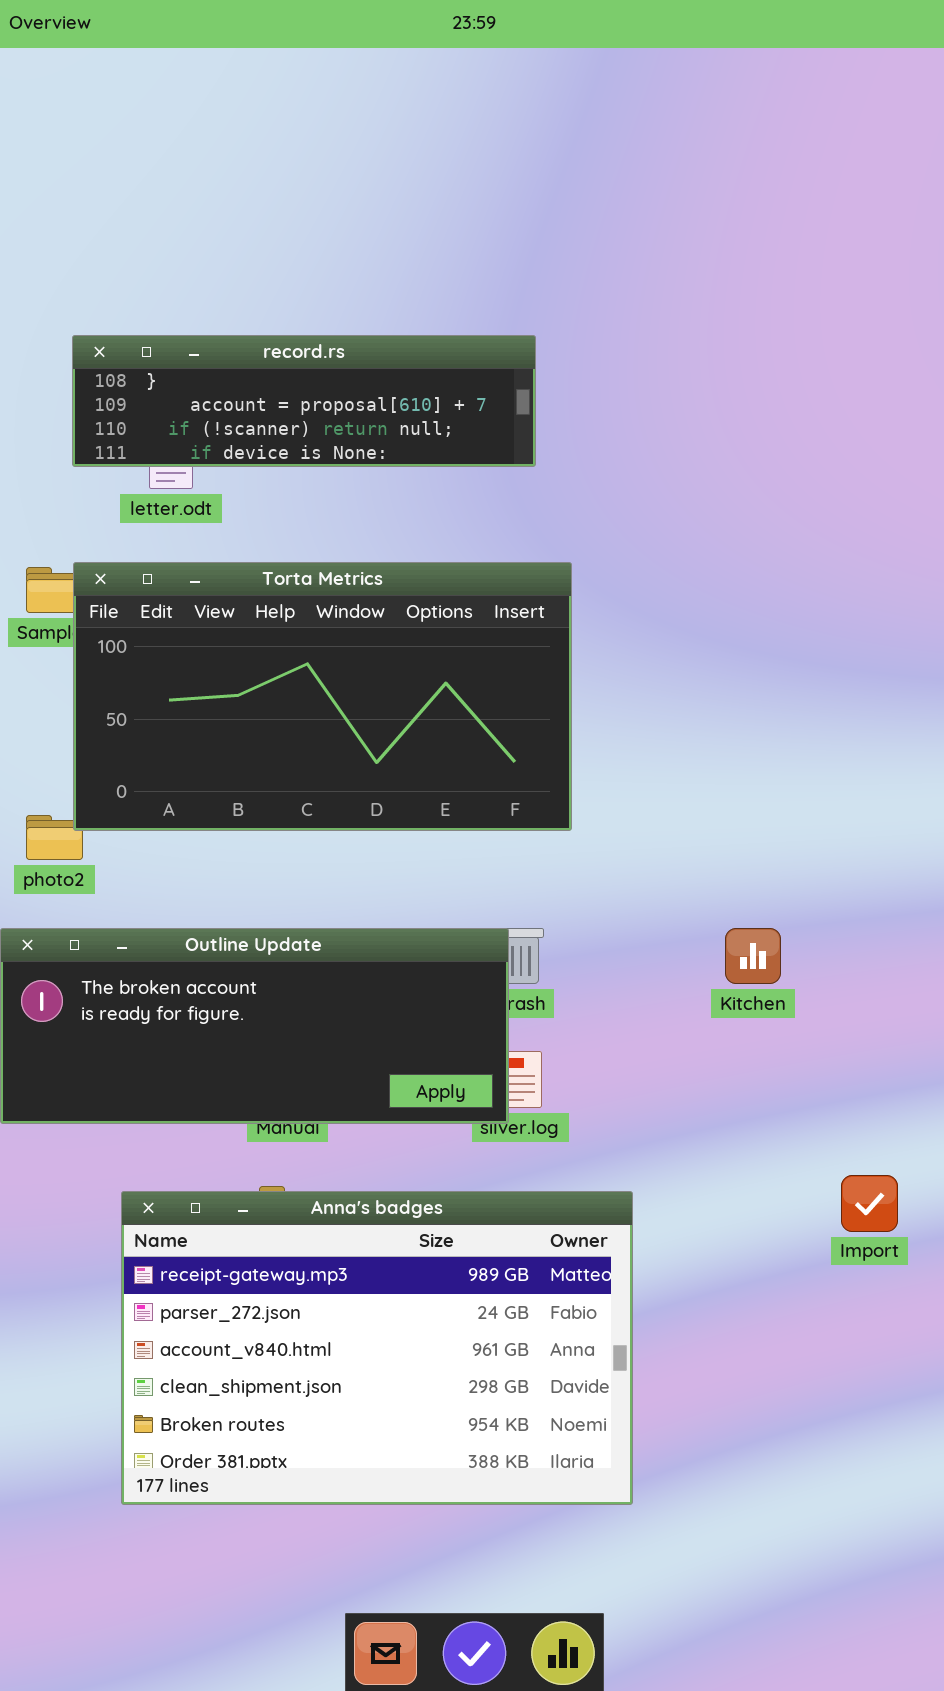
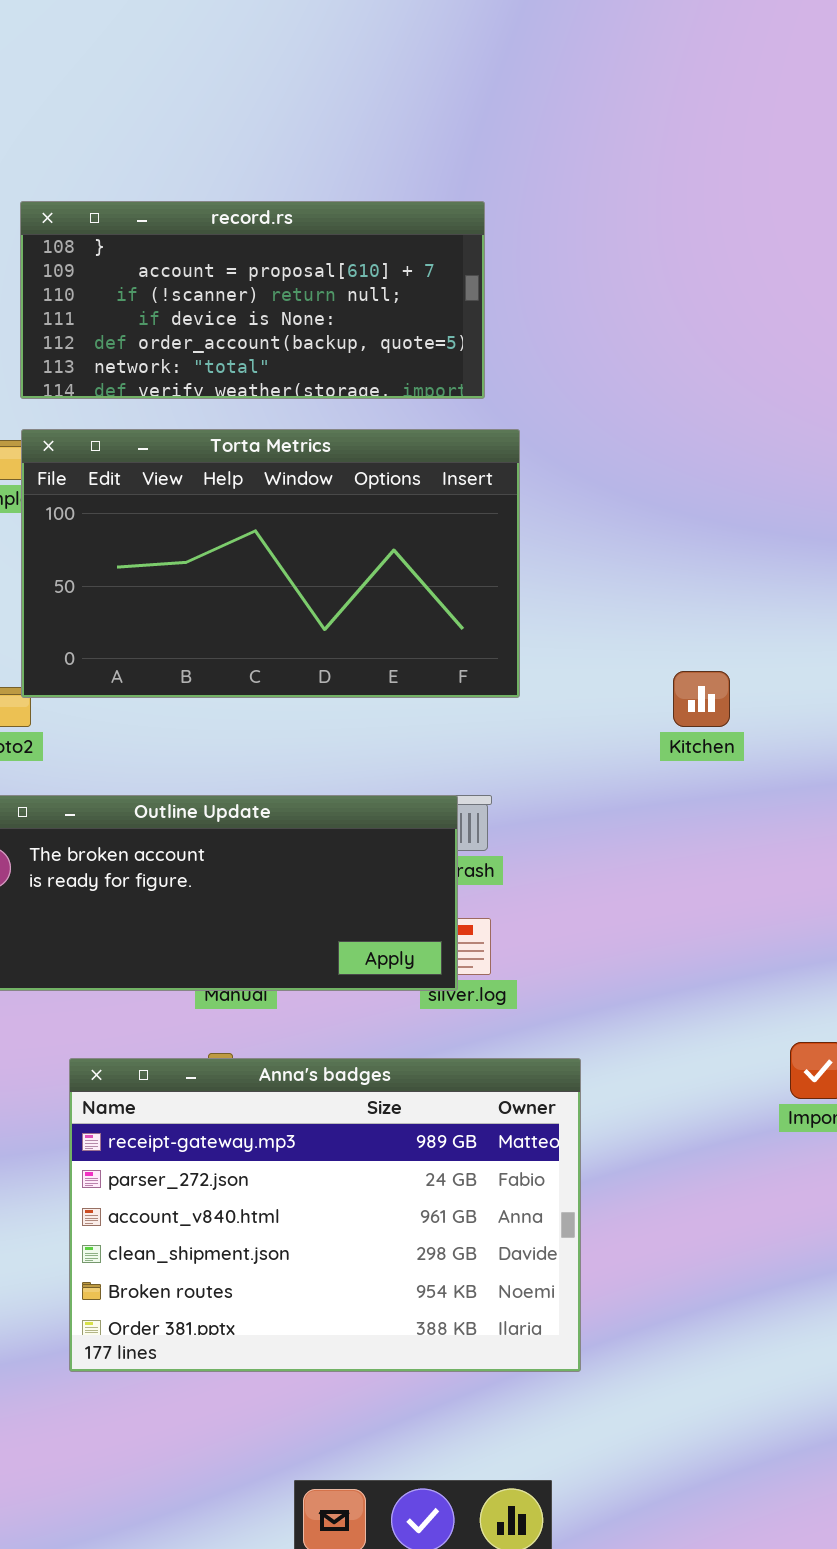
record.rs: [72,335,536,467] -> [20,201,485,399], resized
Kitchen: [725,928,781,984] -> [673,671,730,727], moved

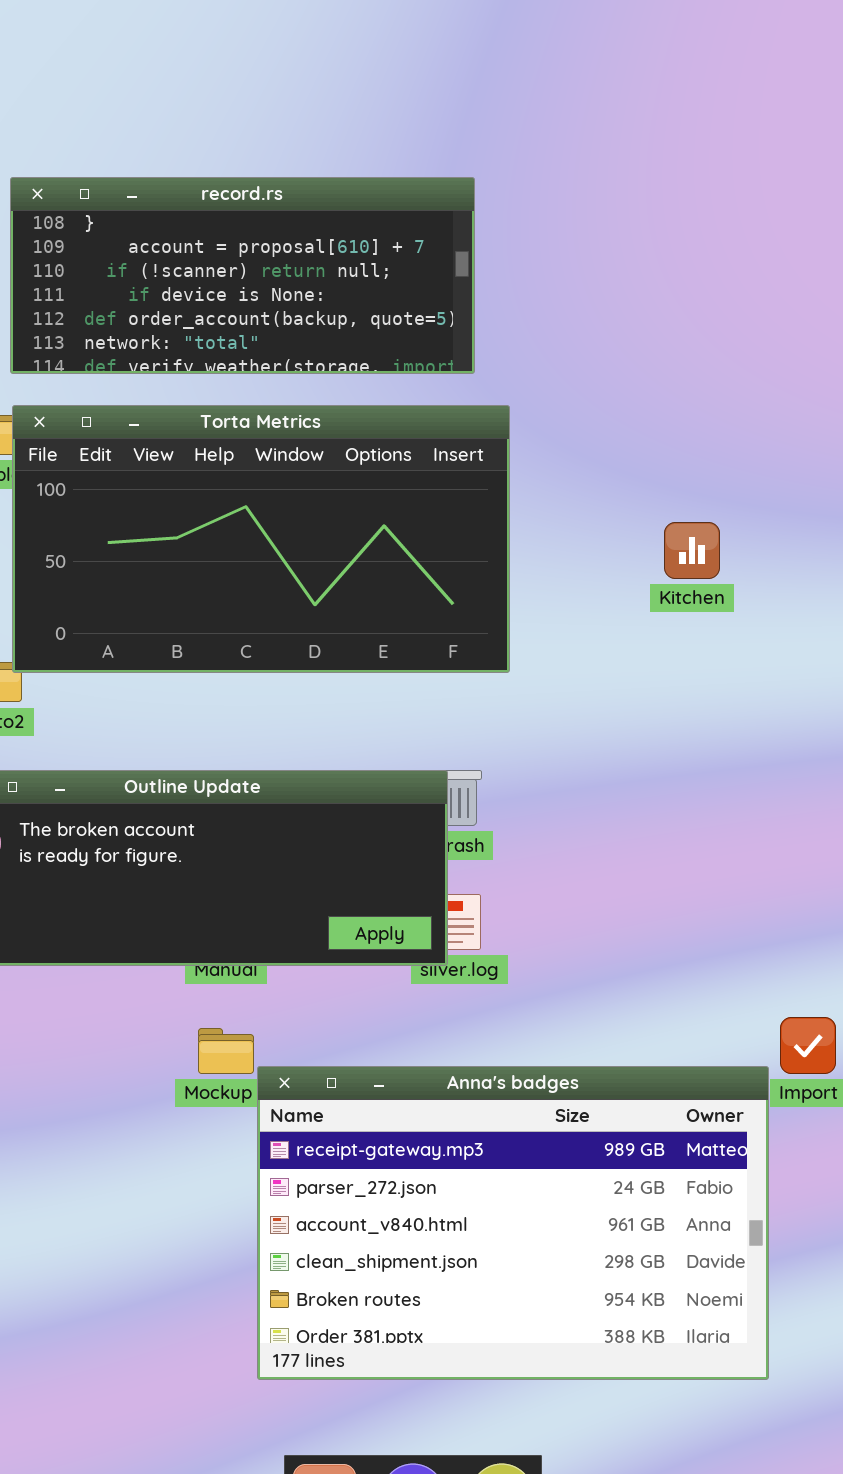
Kitchen: [673,671,730,727] -> [664,522,720,579], moved
Anna's badges: [69,1058,581,1372] -> [257,1066,769,1380], moved

